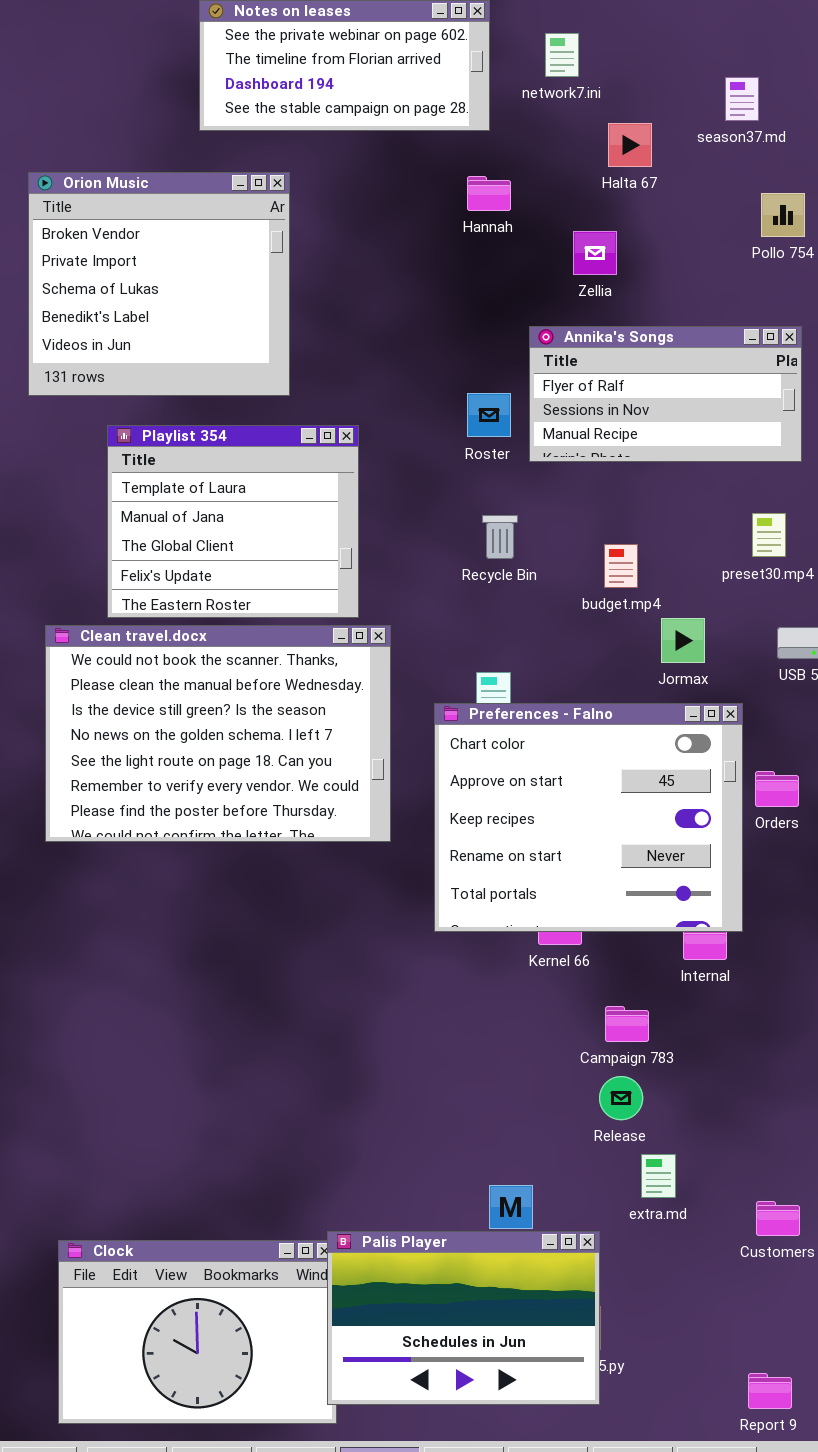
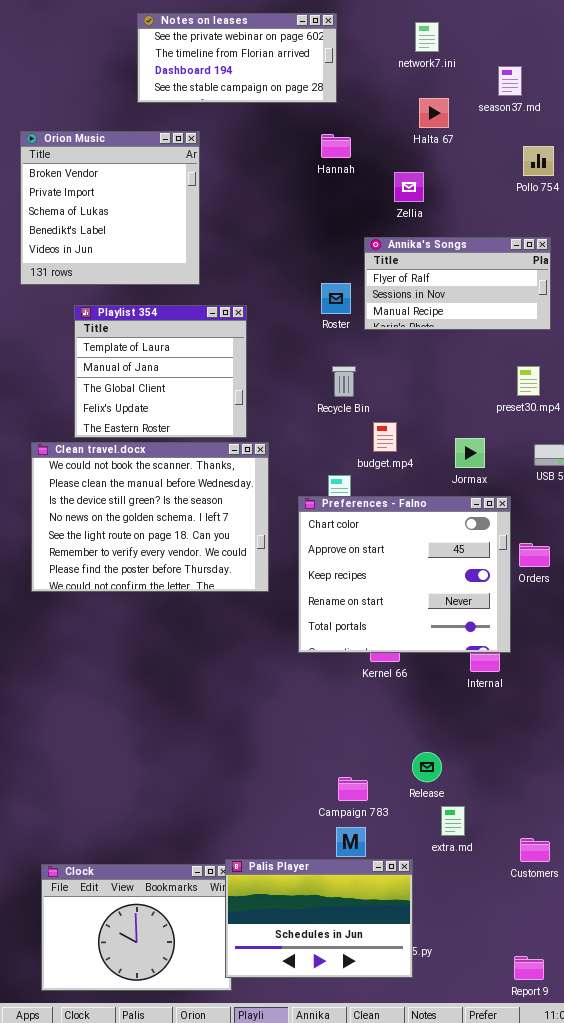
network7.ini: [545,33,579,77] -> [415,22,439,52], moved
budget.mp4: [604,544,638,588] -> [373,422,397,452], moved
Campaign 783: [605,1006,649,1042] -> [338,777,368,801], moved

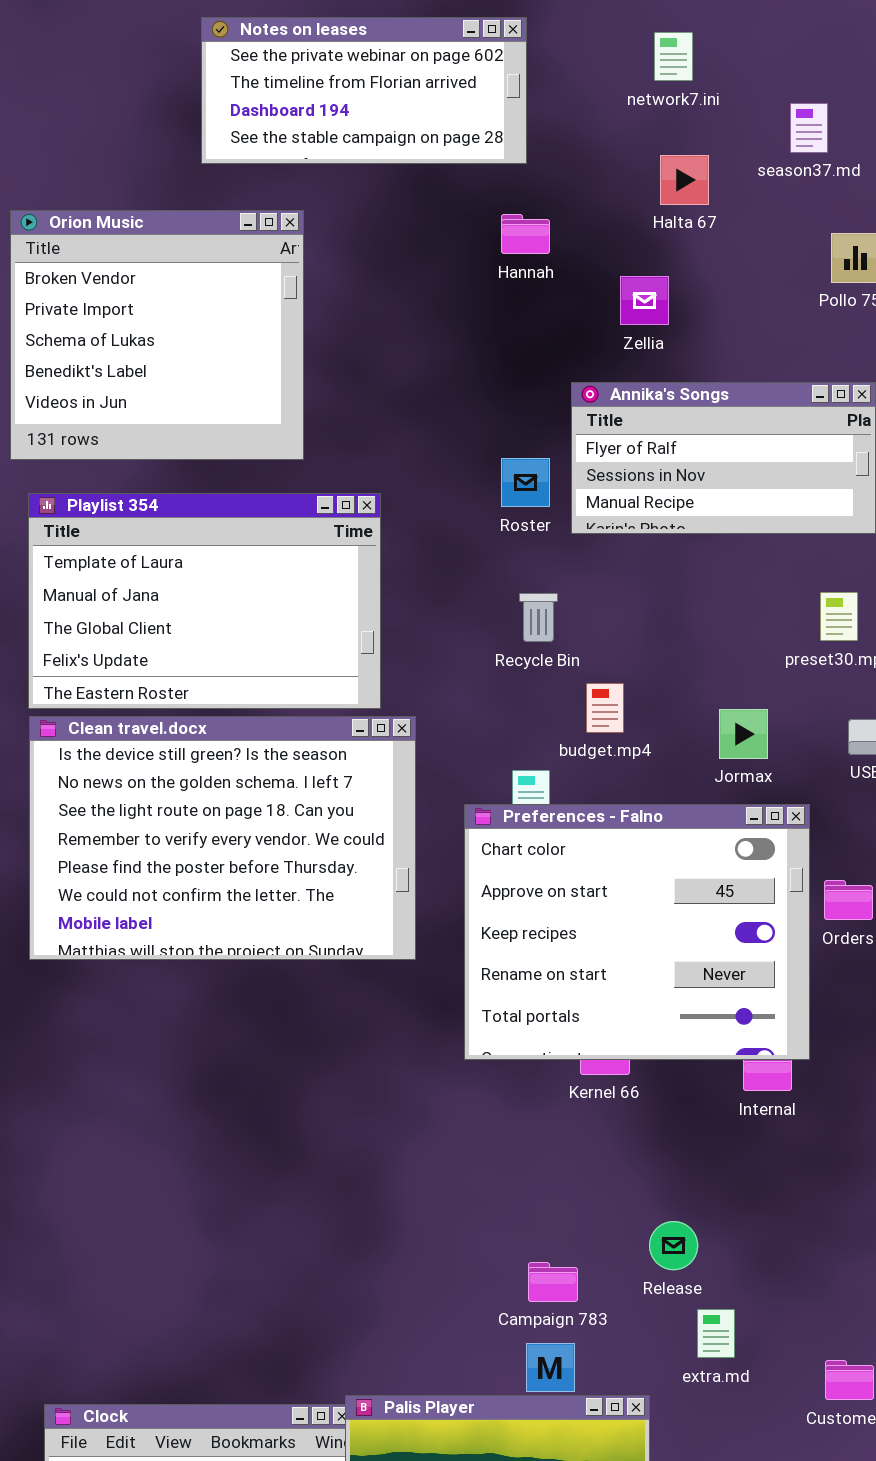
Playlist 354: [74,305,247,438] -> [28,493,381,709], resized
Clean travel.docx: [31,442,269,592] -> [29,716,416,960], scrolled down 2 rows

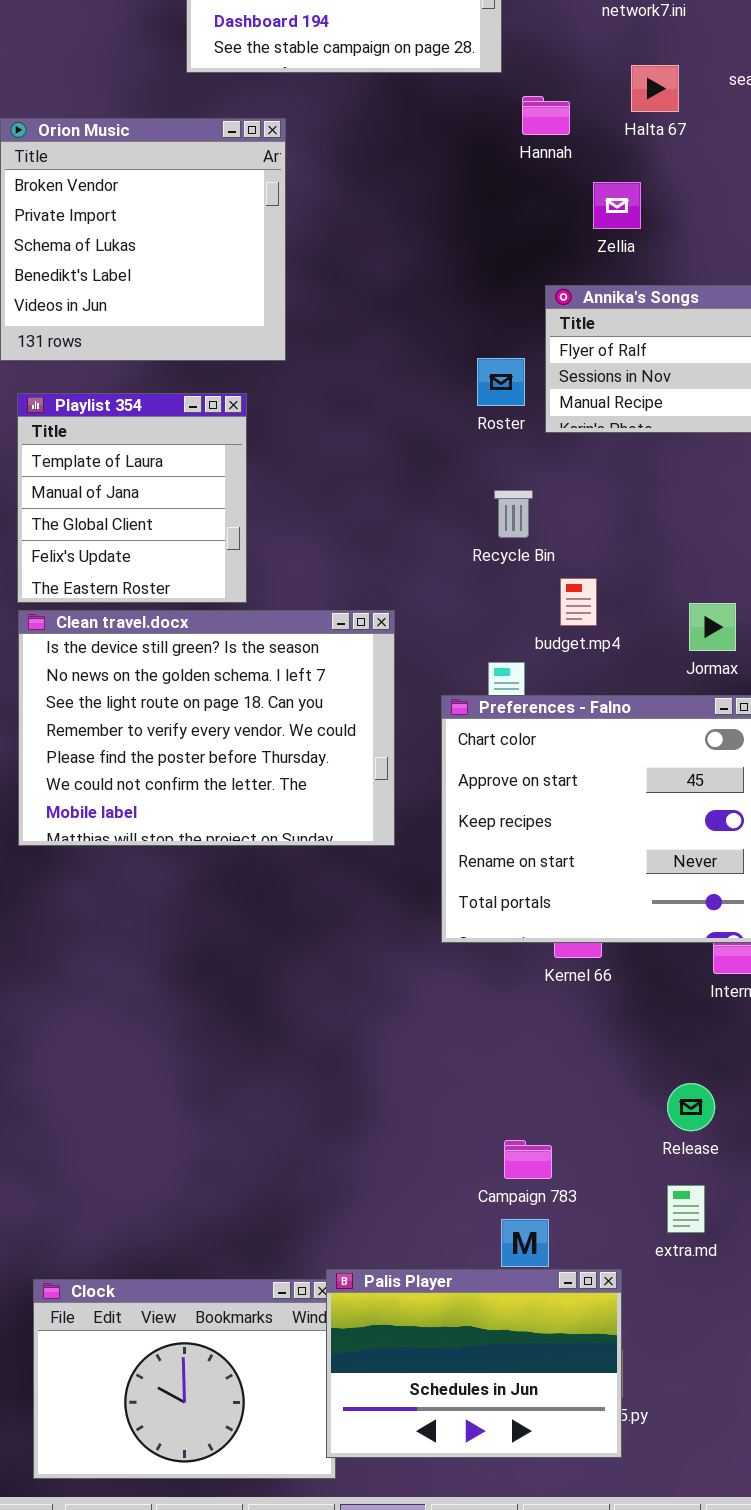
Hannah: [501,214,550,254] -> [522,96,570,135], moved
Playlist 354: [28,493,381,709] -> [17,393,247,603], resized
Release: [649,1221,698,1270] -> [667,1083,715,1131], moved

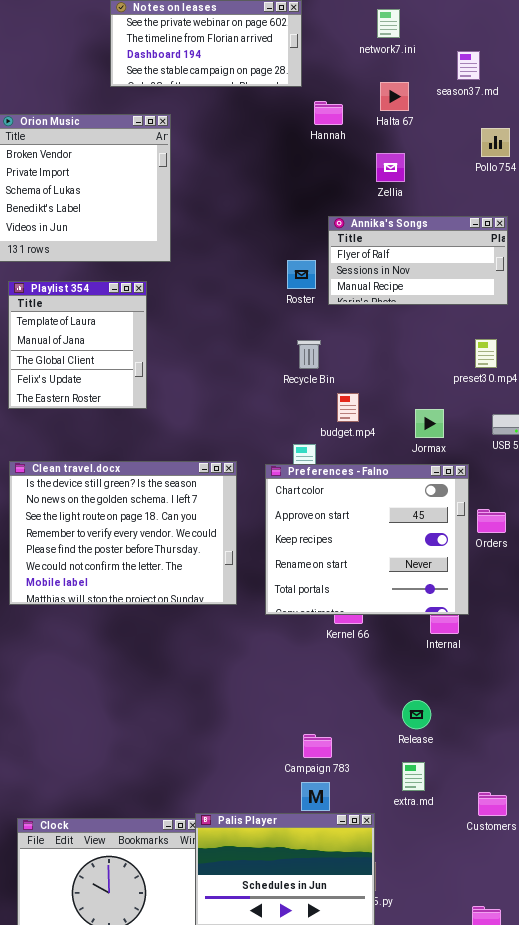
Zellia: [593,182,641,229] -> [376,153,405,182], moved
Clean travel.docx: [18,610,395,846] -> [9,461,237,605], moved

